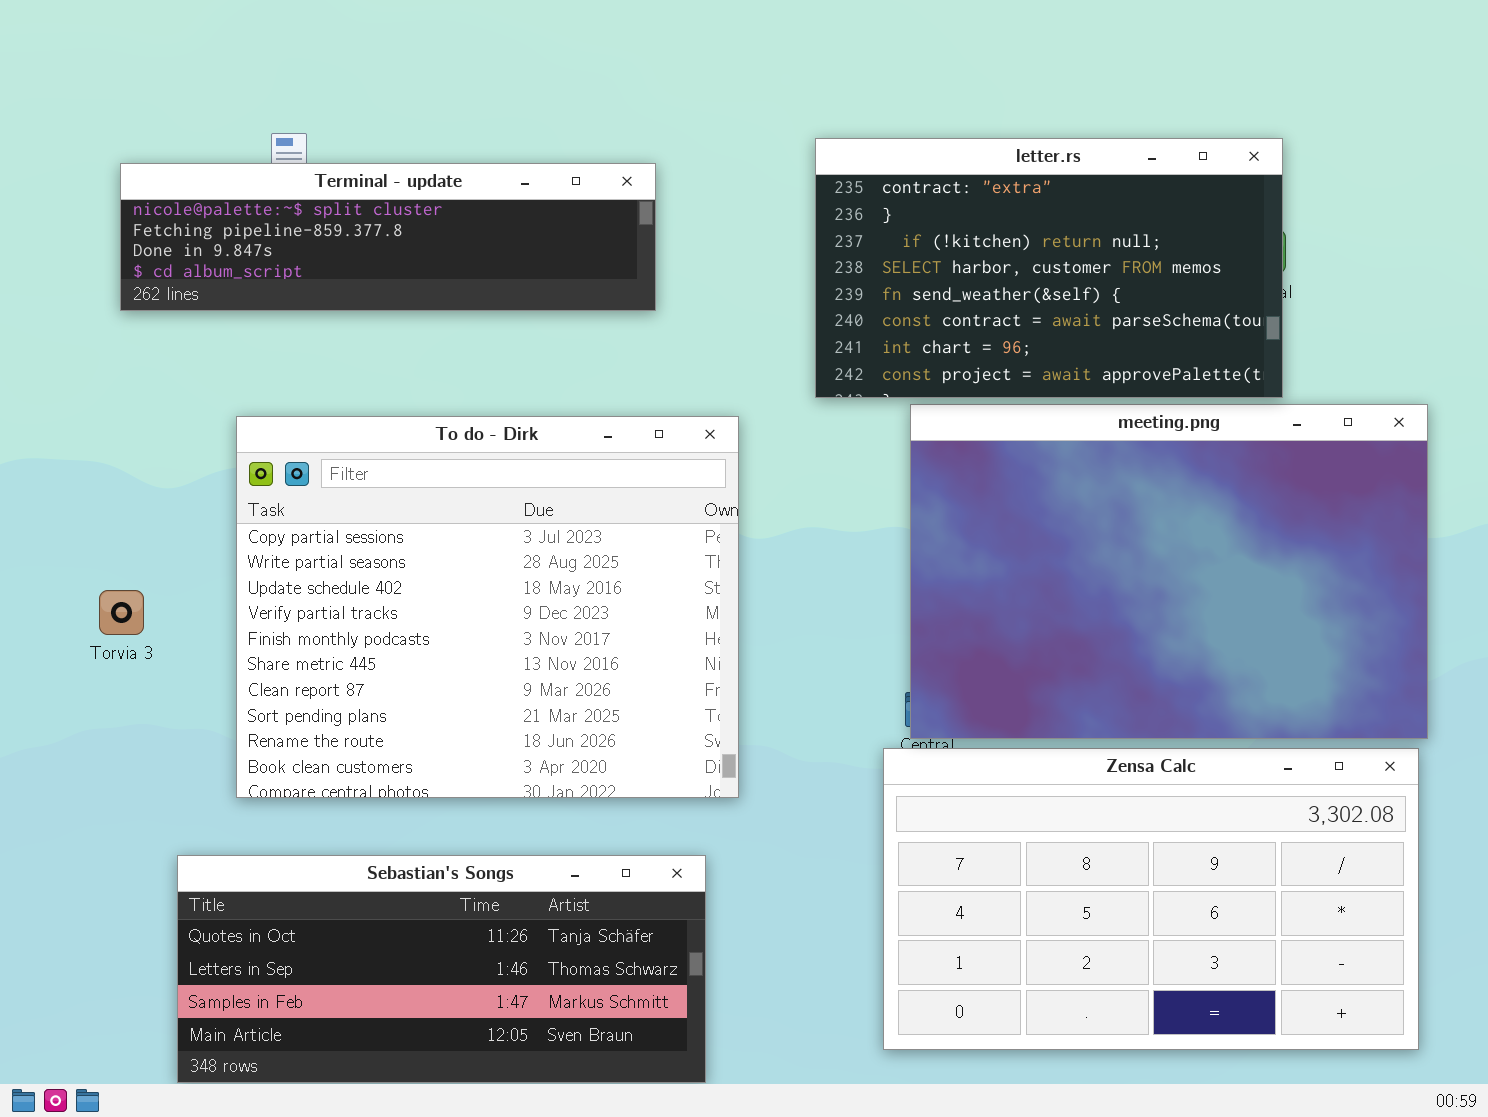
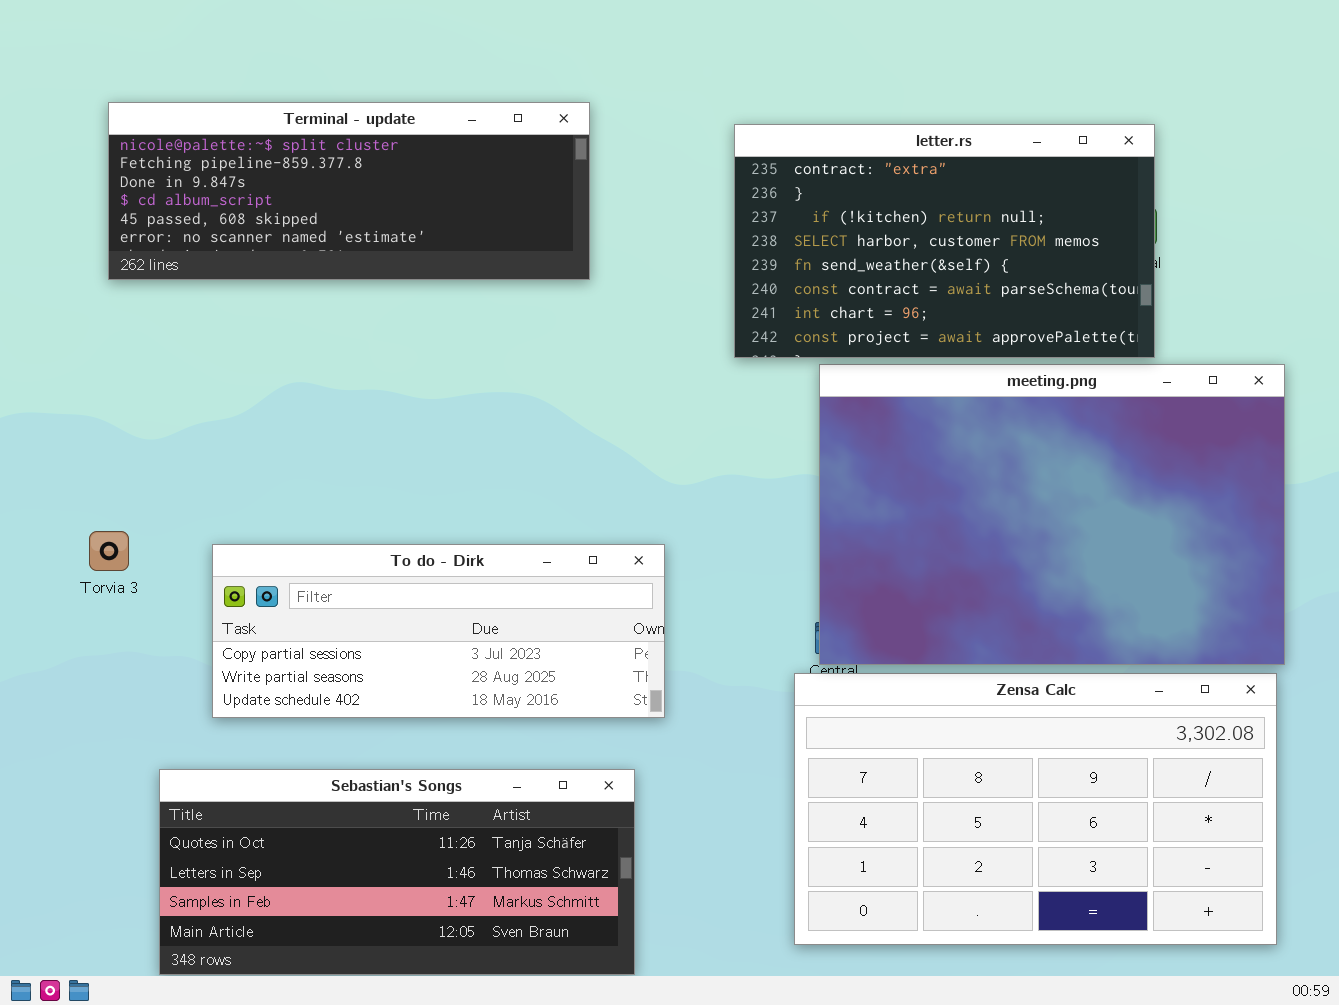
Terminal - update: [120,163,656,311] -> [108,102,590,280], resized
To do - Dirk: [236,416,739,798] -> [212,544,665,718], resized

